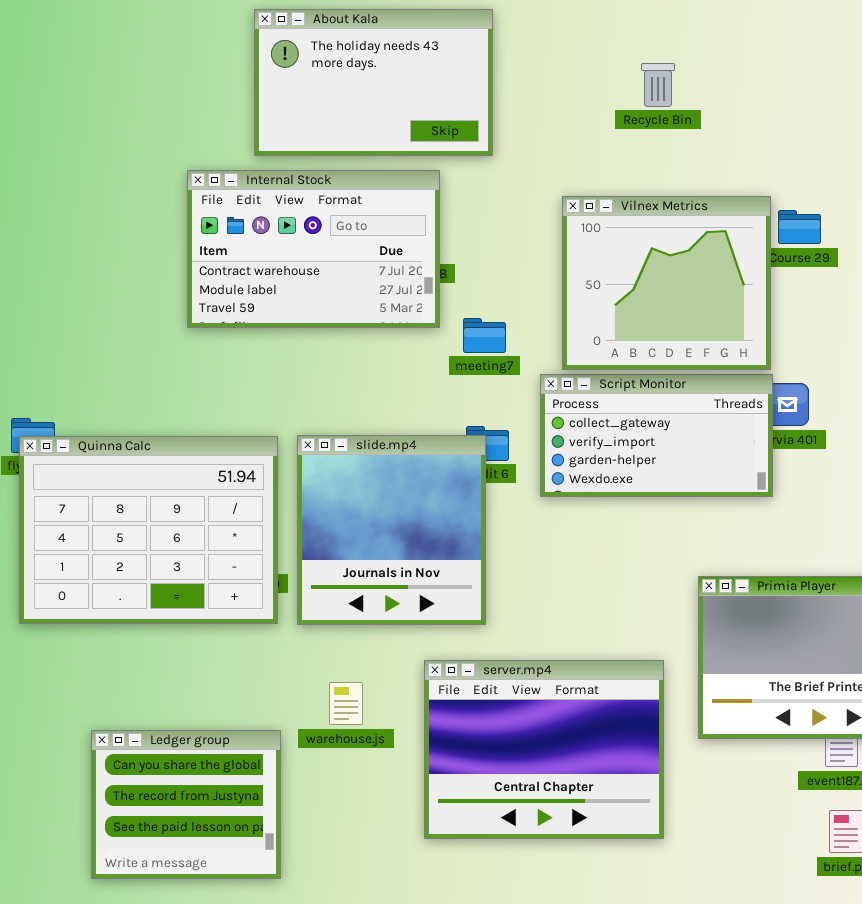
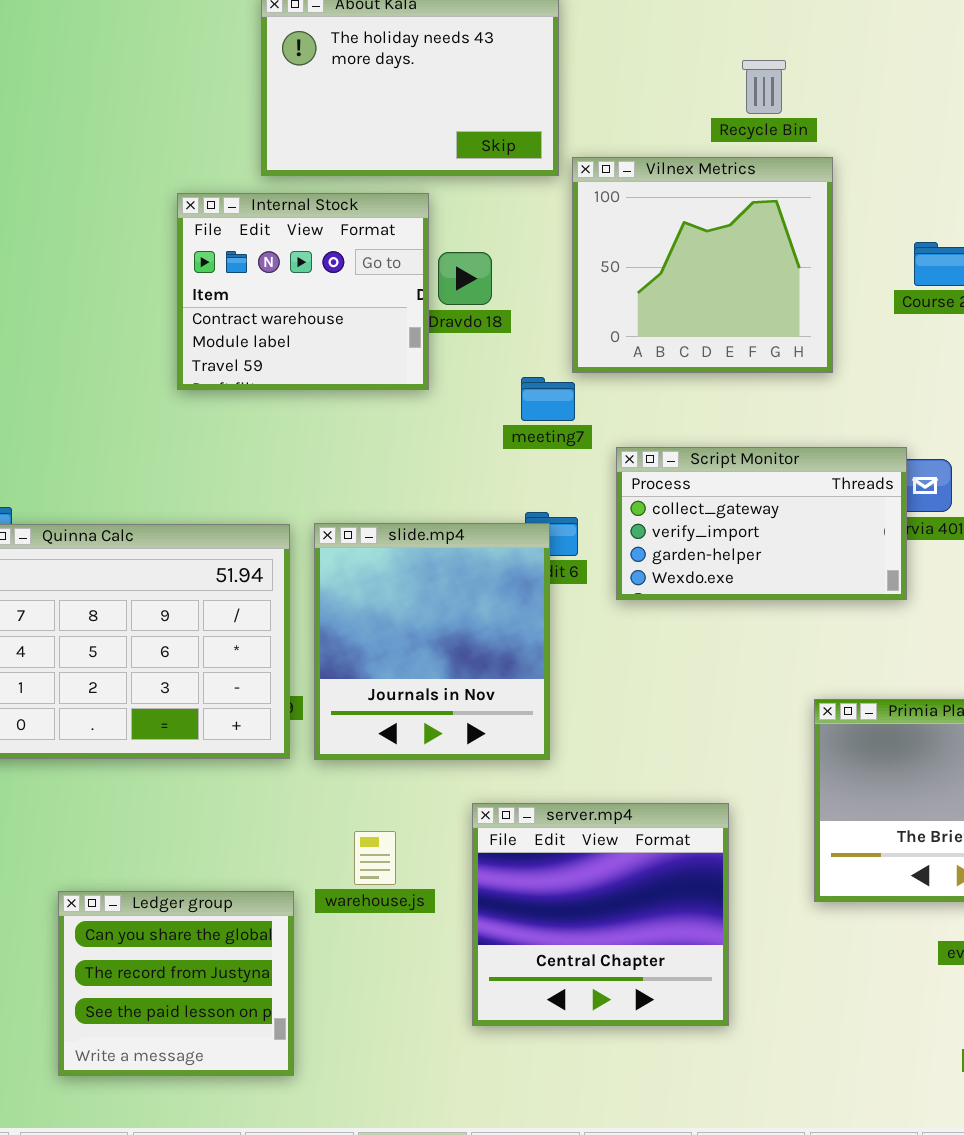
Internal Stock: [187,170,440,328] -> [177,193,429,390], resized
Vilnex Metrics: [562,196,771,370] -> [572,157,833,373], moved
server.mp4: [424,660,664,839] -> [472,803,729,1026], resized

